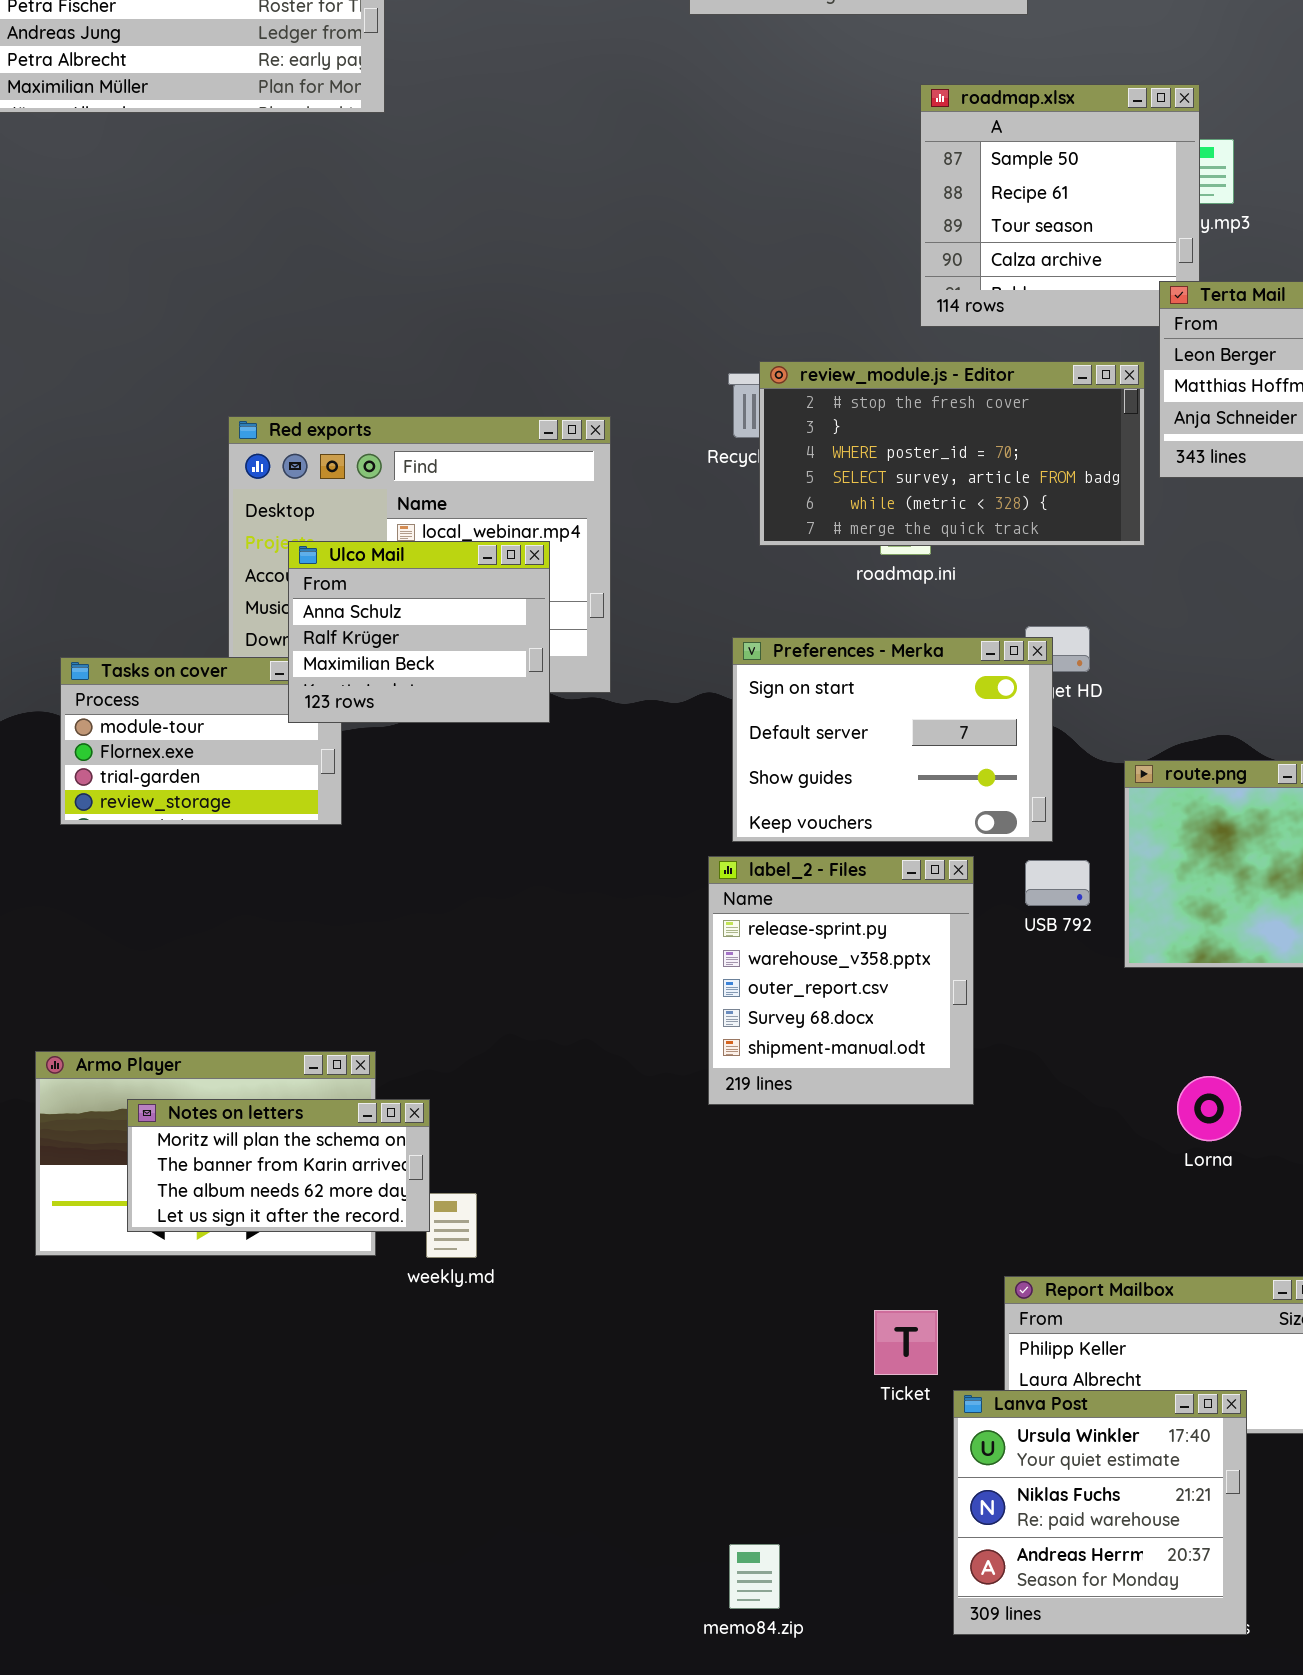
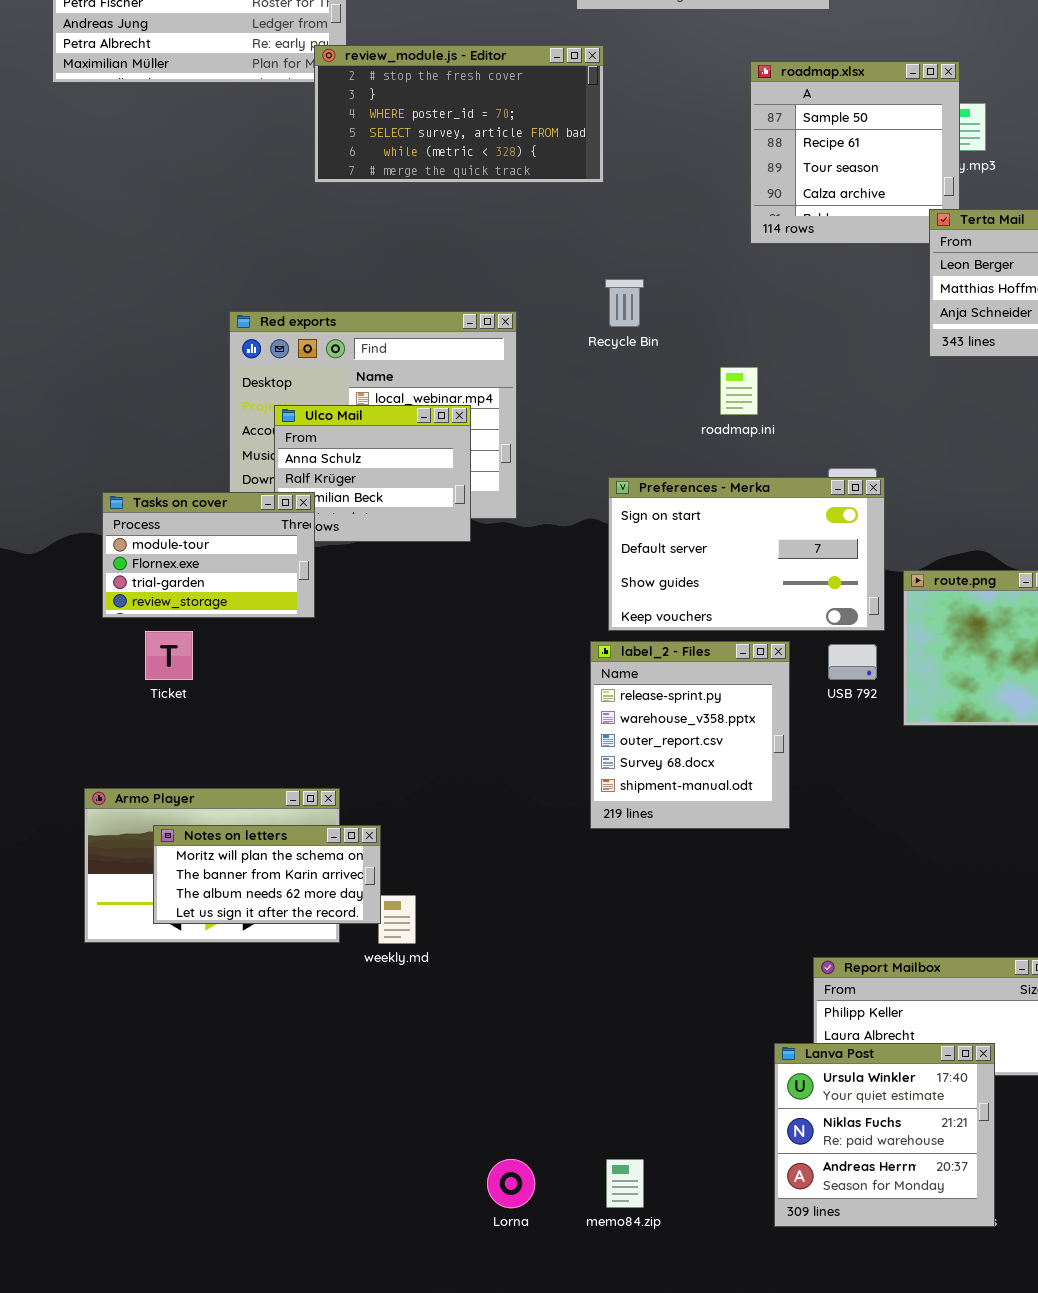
review_module.js - Editor: [759,361,1145,546] -> [314,45,604,183], moved
Preferences - Merka: [732,637,1053,842] -> [608,477,885,631], resized
Tasks on cover: [60,657,342,825] -> [102,492,315,618], raised
Lorna: [1177,1076,1241,1141] -> [487,1159,535,1208], moved
Ticket: [874,1310,938,1375] -> [145,631,193,680], moved

